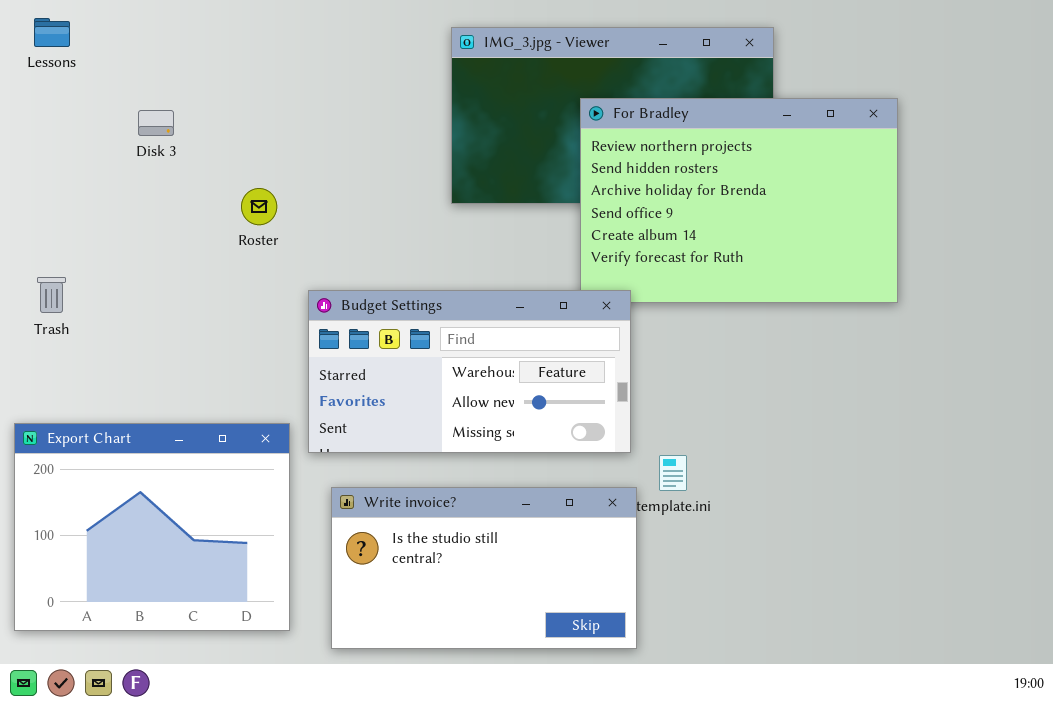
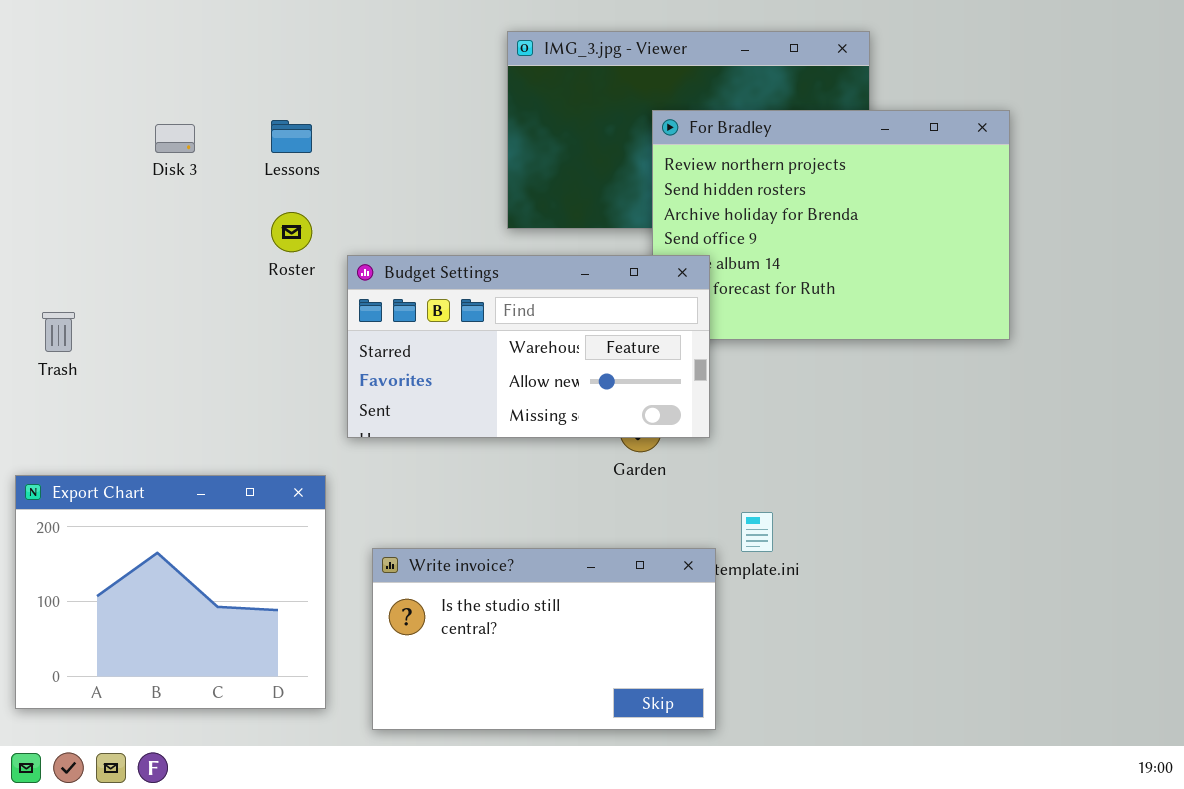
Lessons: [34,18,70,47] -> [271,120,312,153], moved
Budget Settings: [308,290,631,453] -> [347,255,710,438], moved

